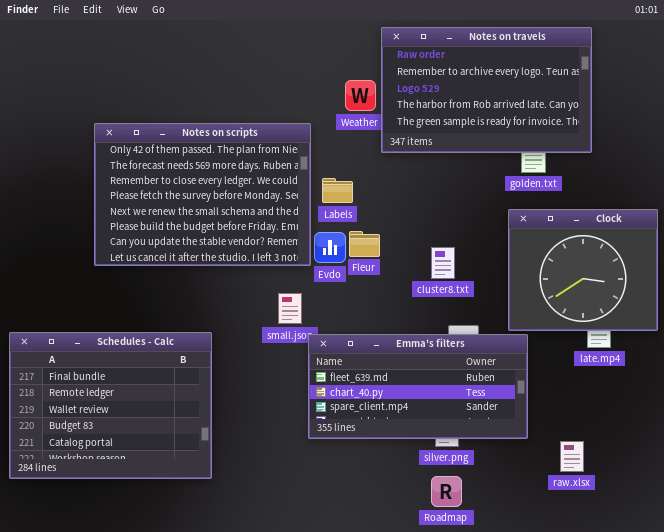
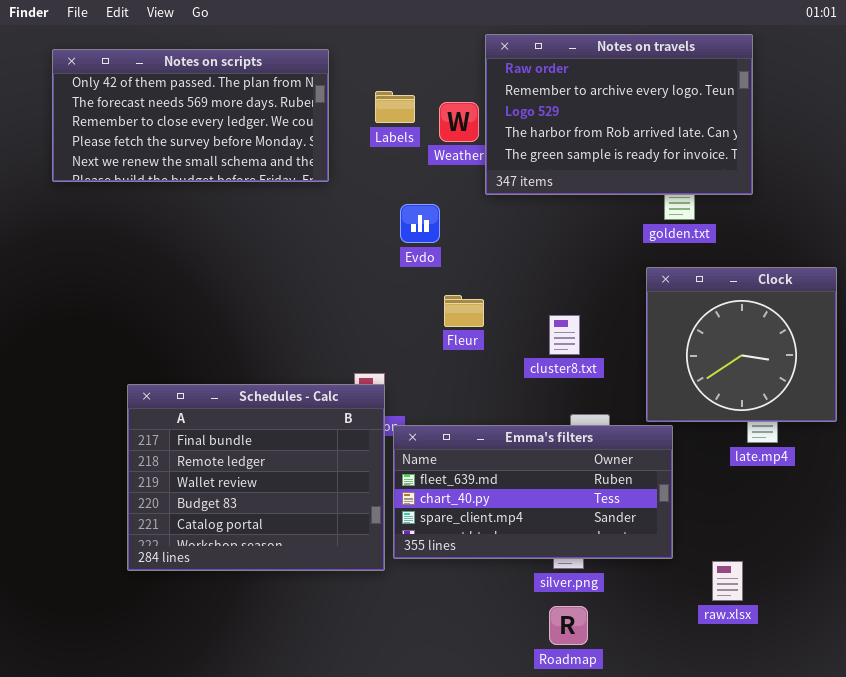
Notes on scripts: [94,123,311,266] -> [52,49,329,182], moved, resized
Labels: [322,178,353,203] -> [375,91,415,123], moved
Evdo: [314,232,346,263] -> [400,204,440,243], moved
Schedules - Calc: [9,332,212,479] -> [127,384,385,571], moved

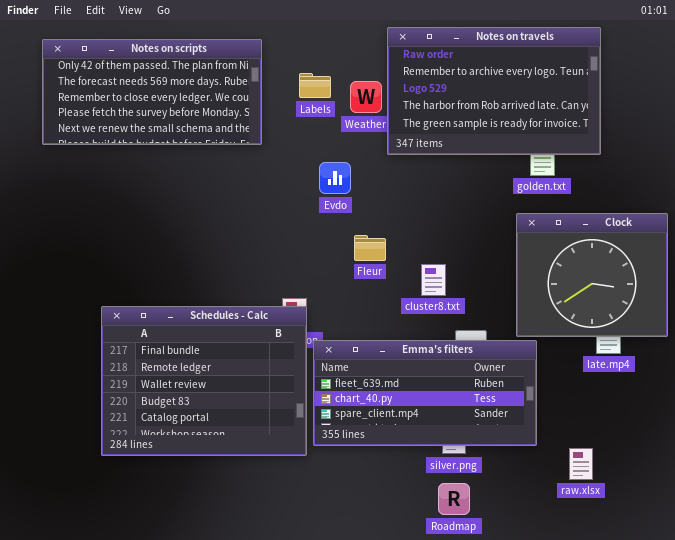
cluster8.txt: [549,315,580,355] -> [421,264,446,296], moved

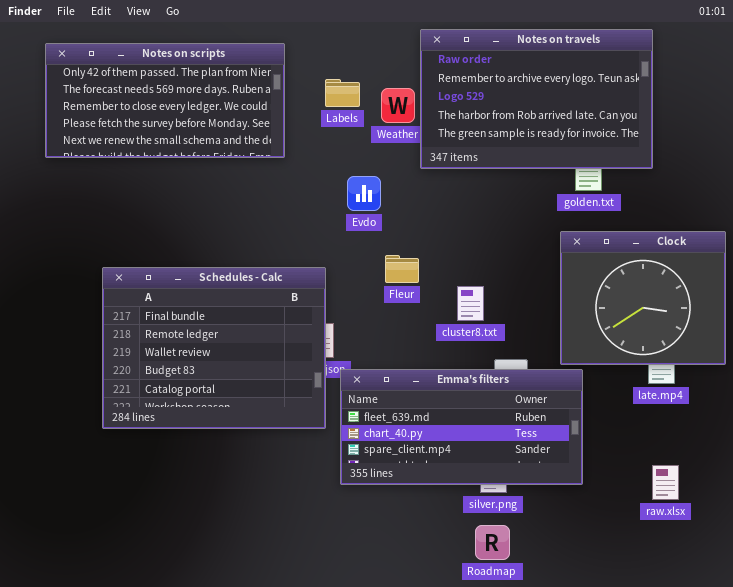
Schedules - Calc: [101,306,307,456] -> [102,267,326,429], moved
raw.xlsx: [569,448,593,480] -> [652,465,679,500], moved

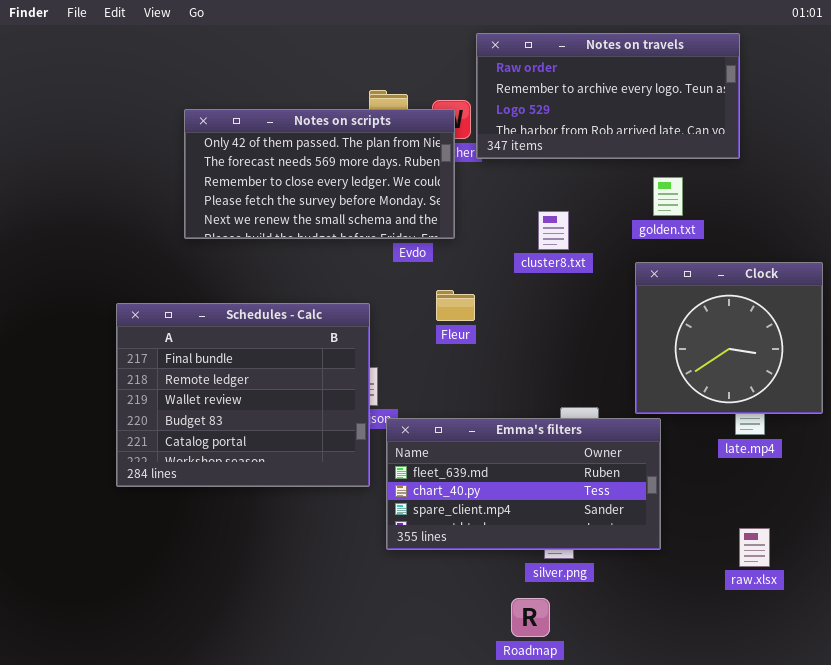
Notes on travels: [420,29,653,169] -> [476,33,740,159], resized
Notes on scripts: [45,43,285,158] -> [184,109,455,239], moved
cluster8.txt: [457,286,484,321] -> [538,211,569,250], moved
Roadmap: [475,525,510,560] -> [511,598,550,637], moved

